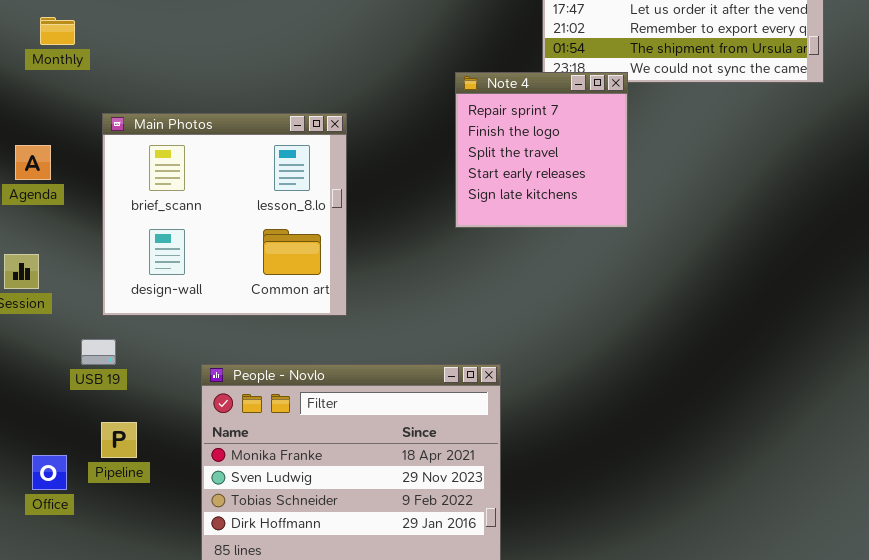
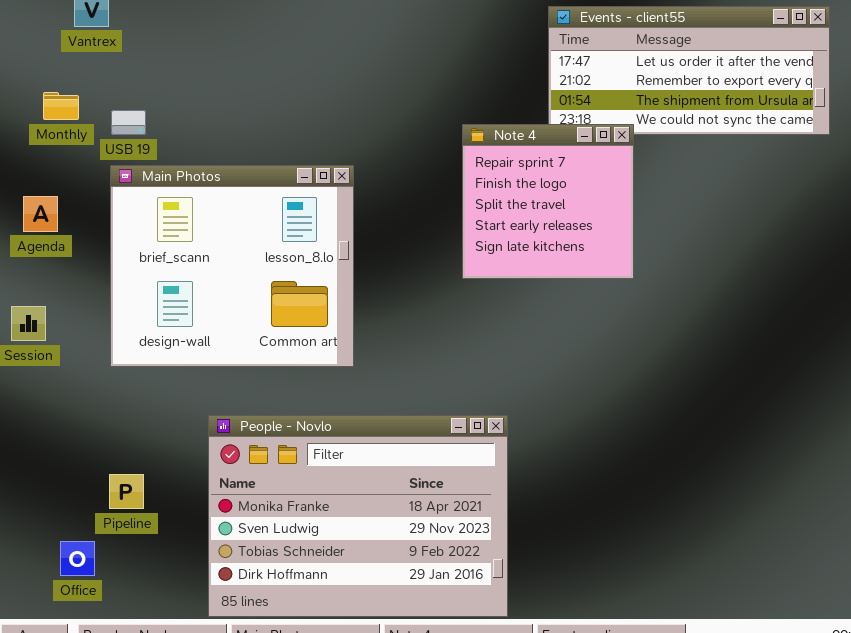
Monthly: [40,17,75,45] -> [43,92,79,120], moved
USB 19: [81,339,116,365] -> [111,110,146,135], moved
Office: [32,455,67,490] -> [60,541,95,576], moved

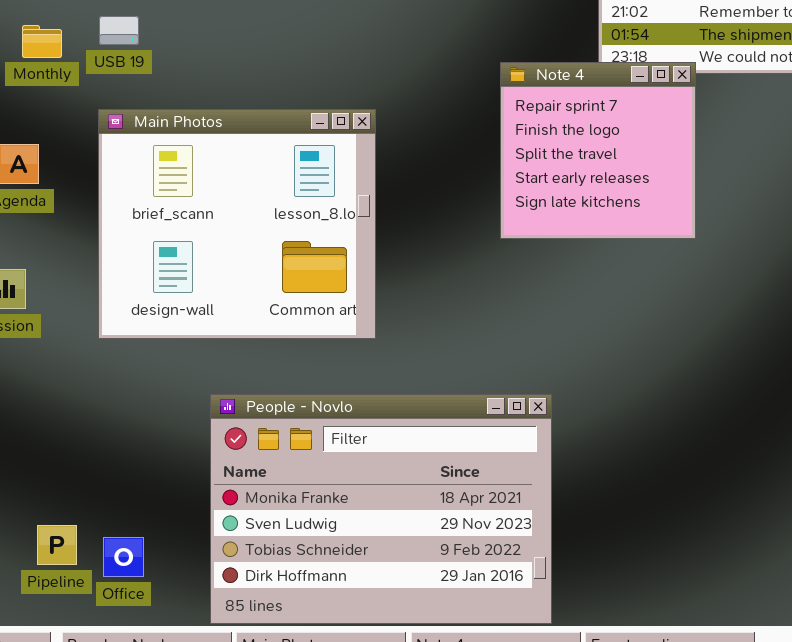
USB 19: [111,110,146,135] -> [99,16,139,45], moved
Pipeline: [109,474,144,509] -> [37,525,77,565], moved
Office: [60,541,95,576] -> [103,537,144,577], moved

